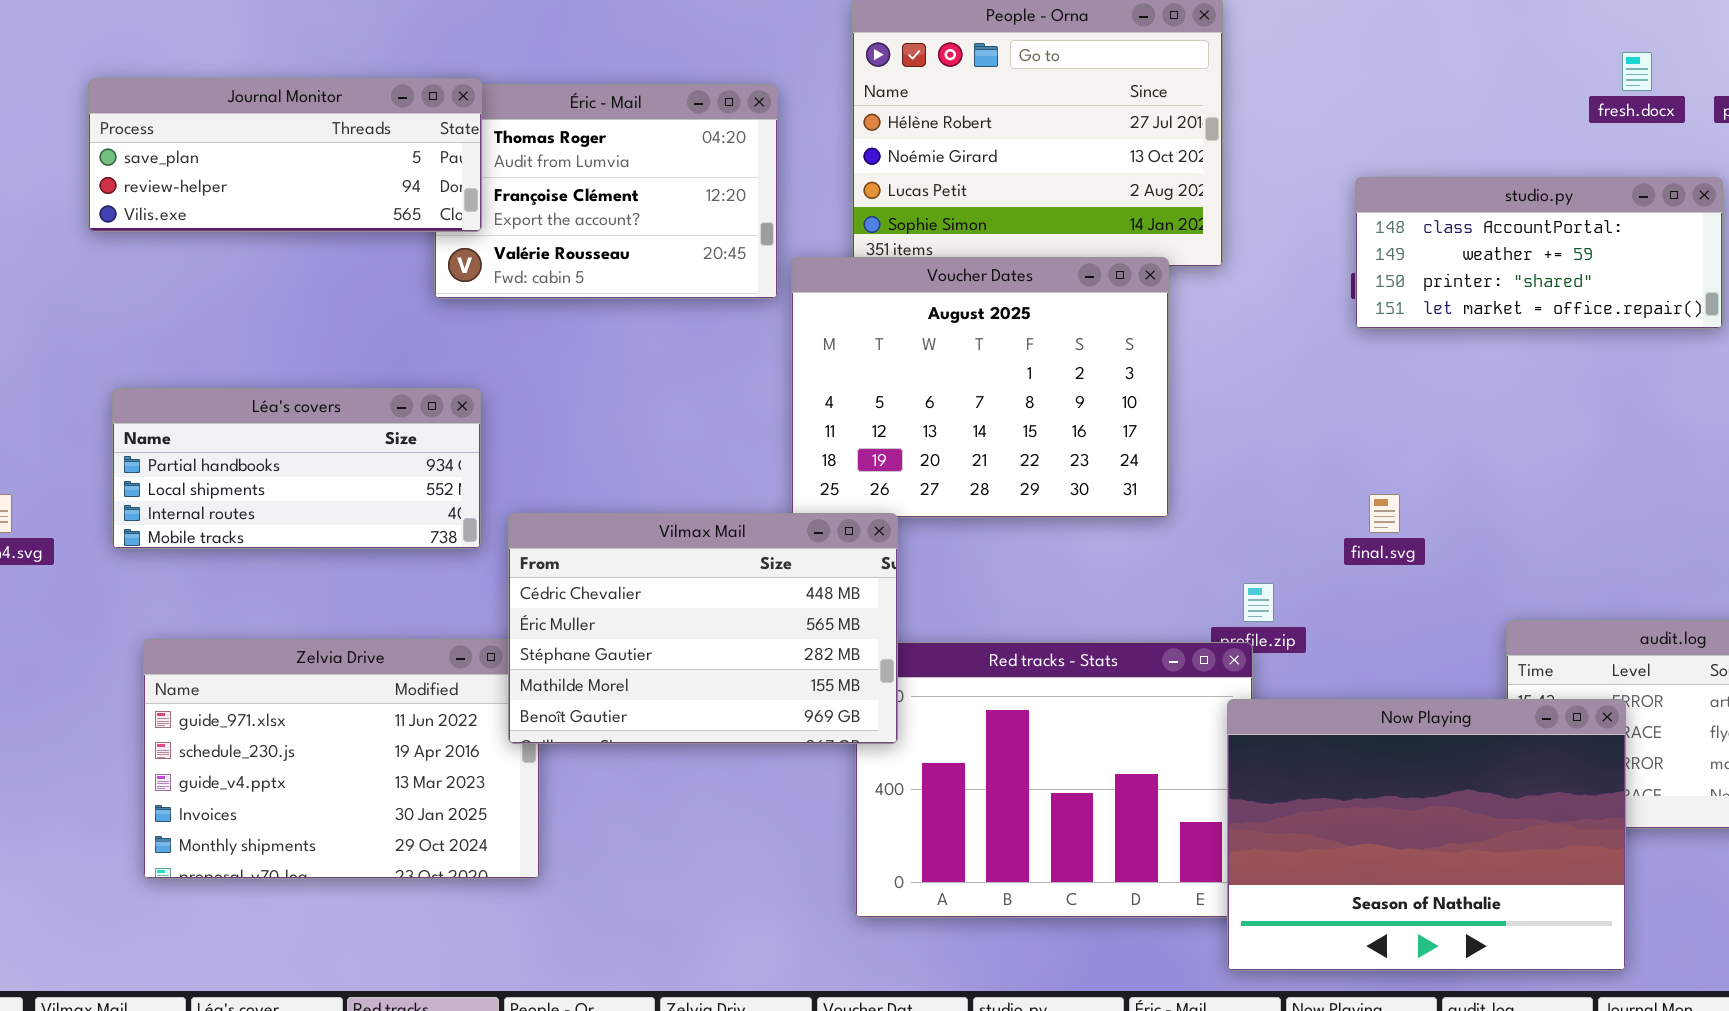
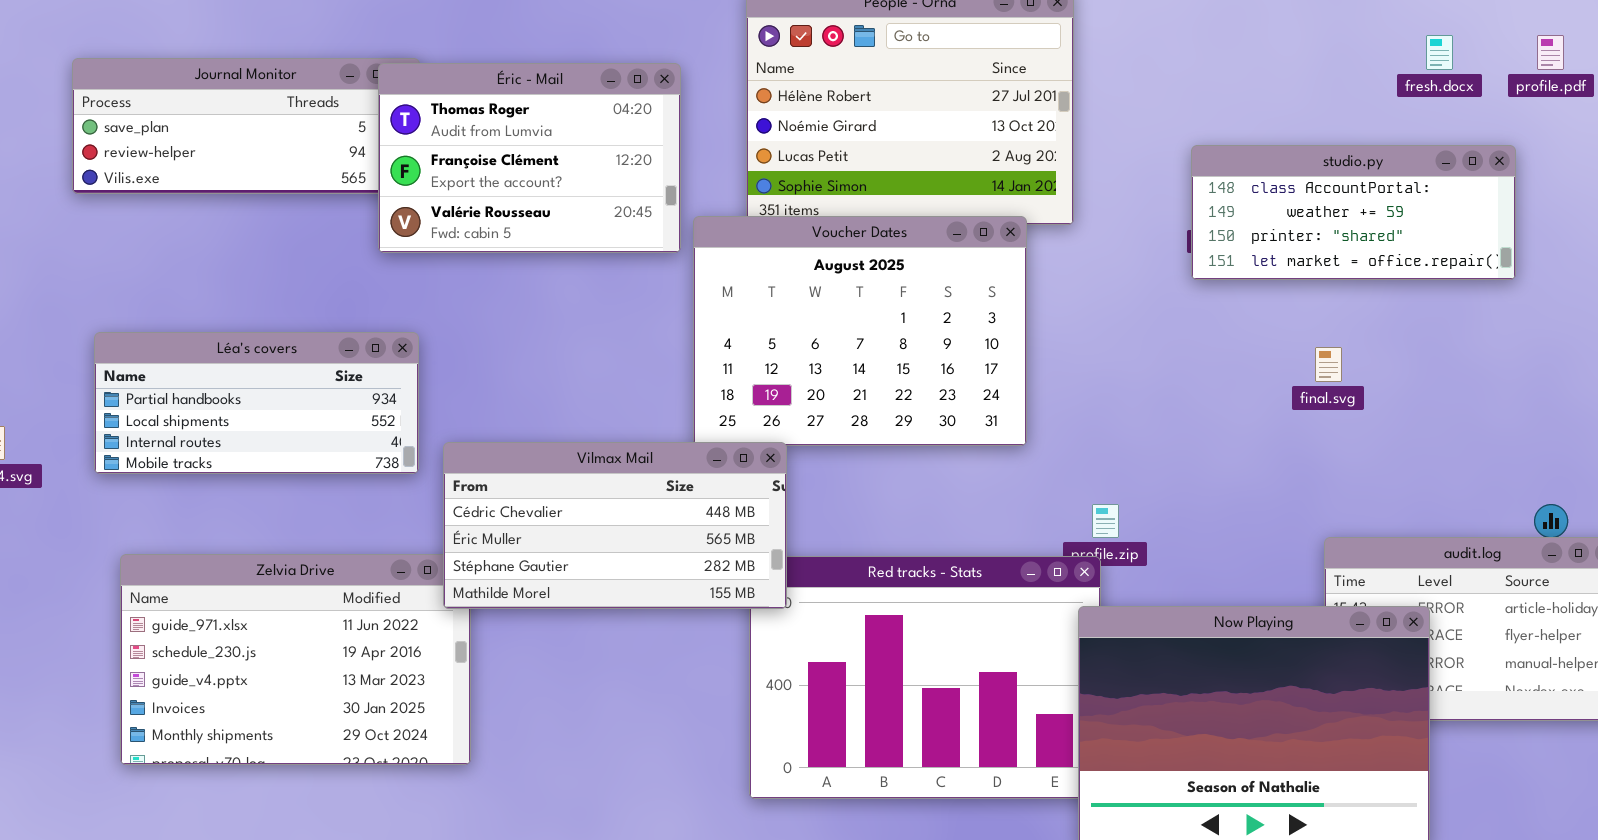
Éric - Mail: [434,84,778,299] -> [378,63,681,253], raised
final.svg: [1369,494,1400,533] -> [1315,347,1342,382], moved
Vilmax Mail: [508,513,898,744] -> [443,442,787,609], resized

